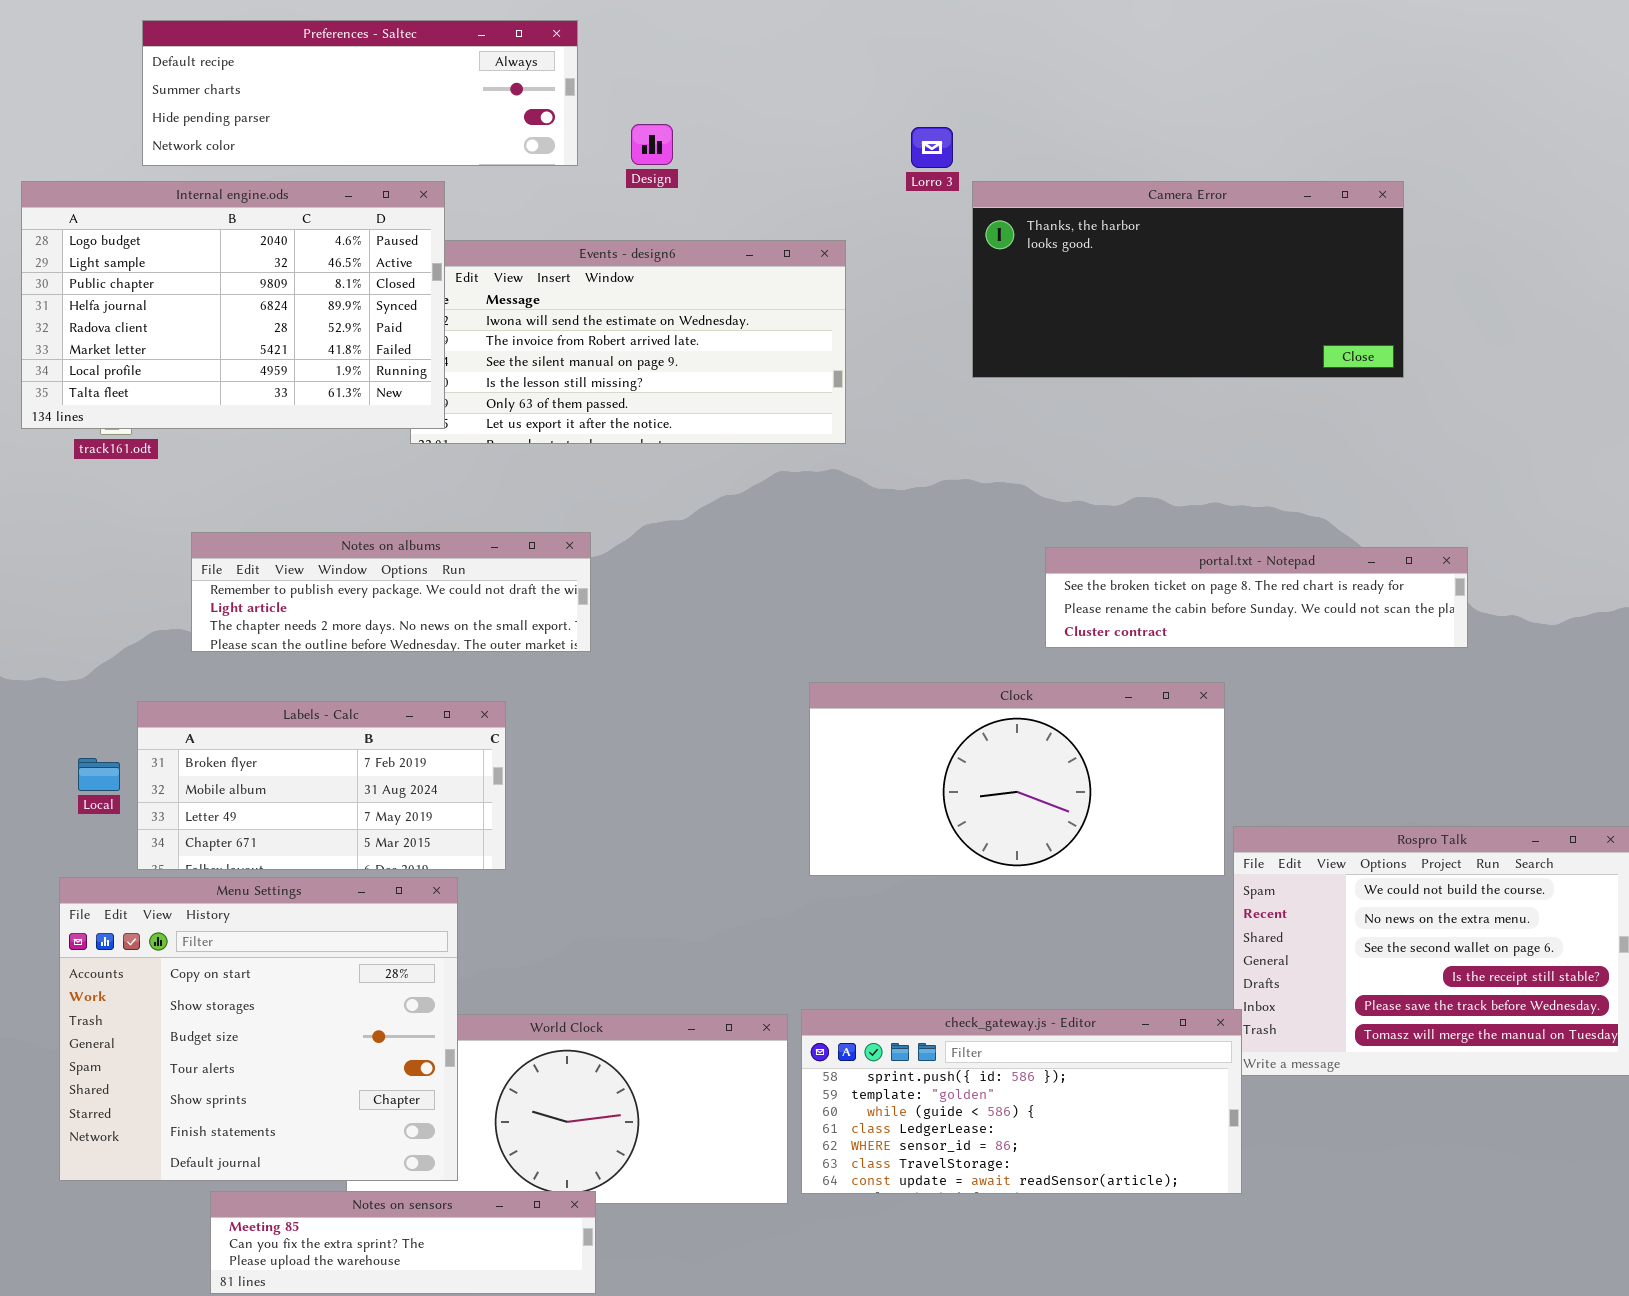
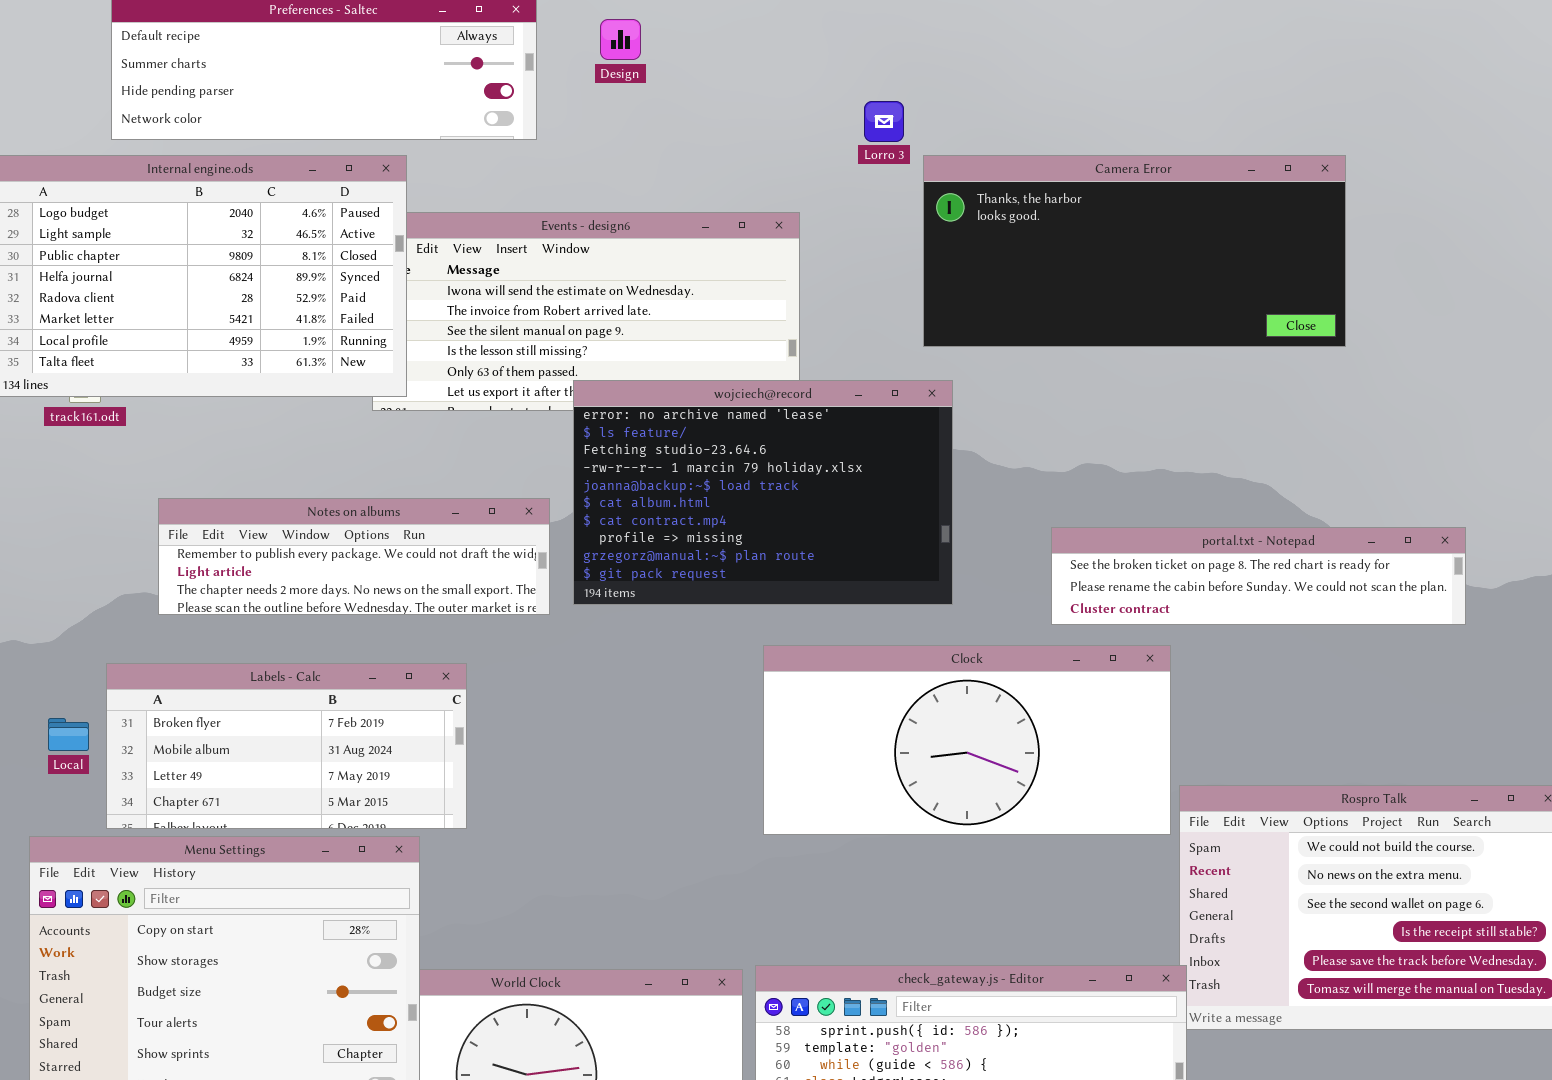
Design: [631,124,673,165] -> [600,19,641,60], moved
wojciech@record: none -> [573,380,953,605], opened
portal.txt - Notepad: [1045,547,1468,648] -> [1051,527,1466,625], moved

